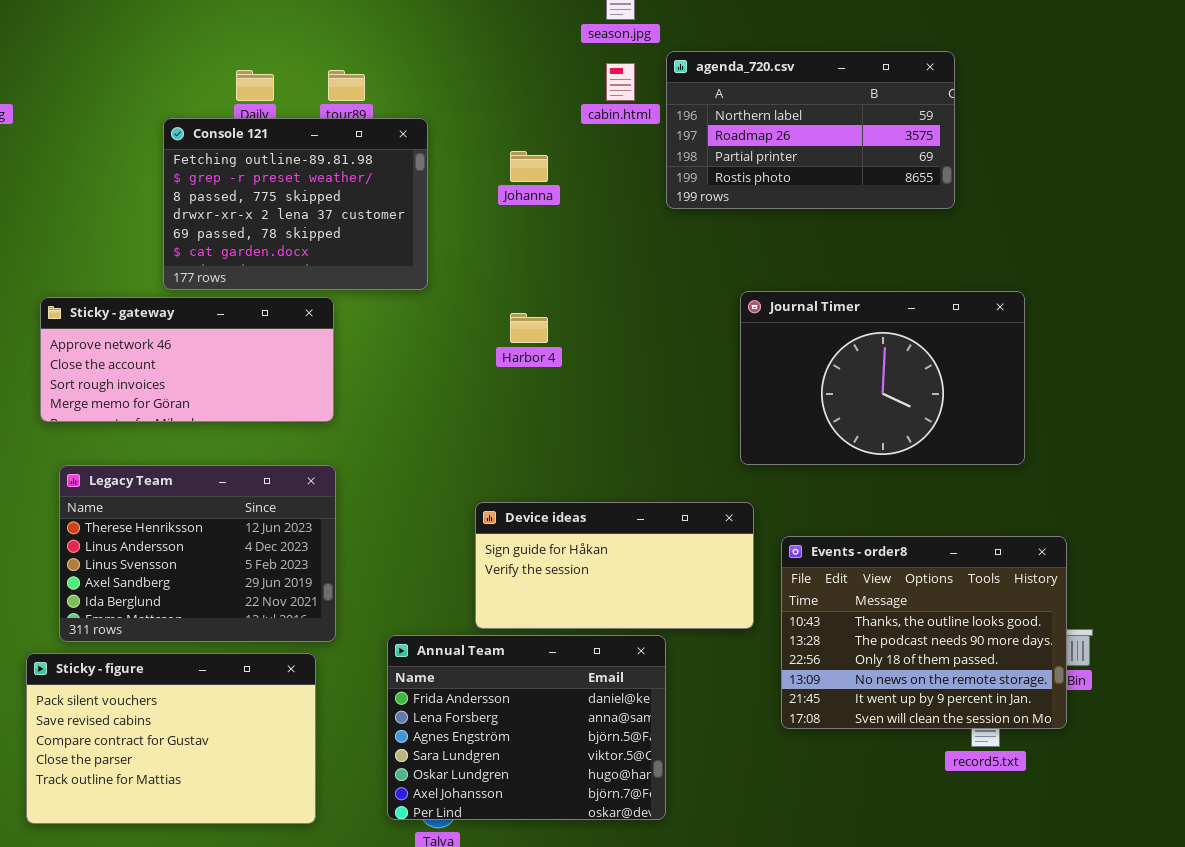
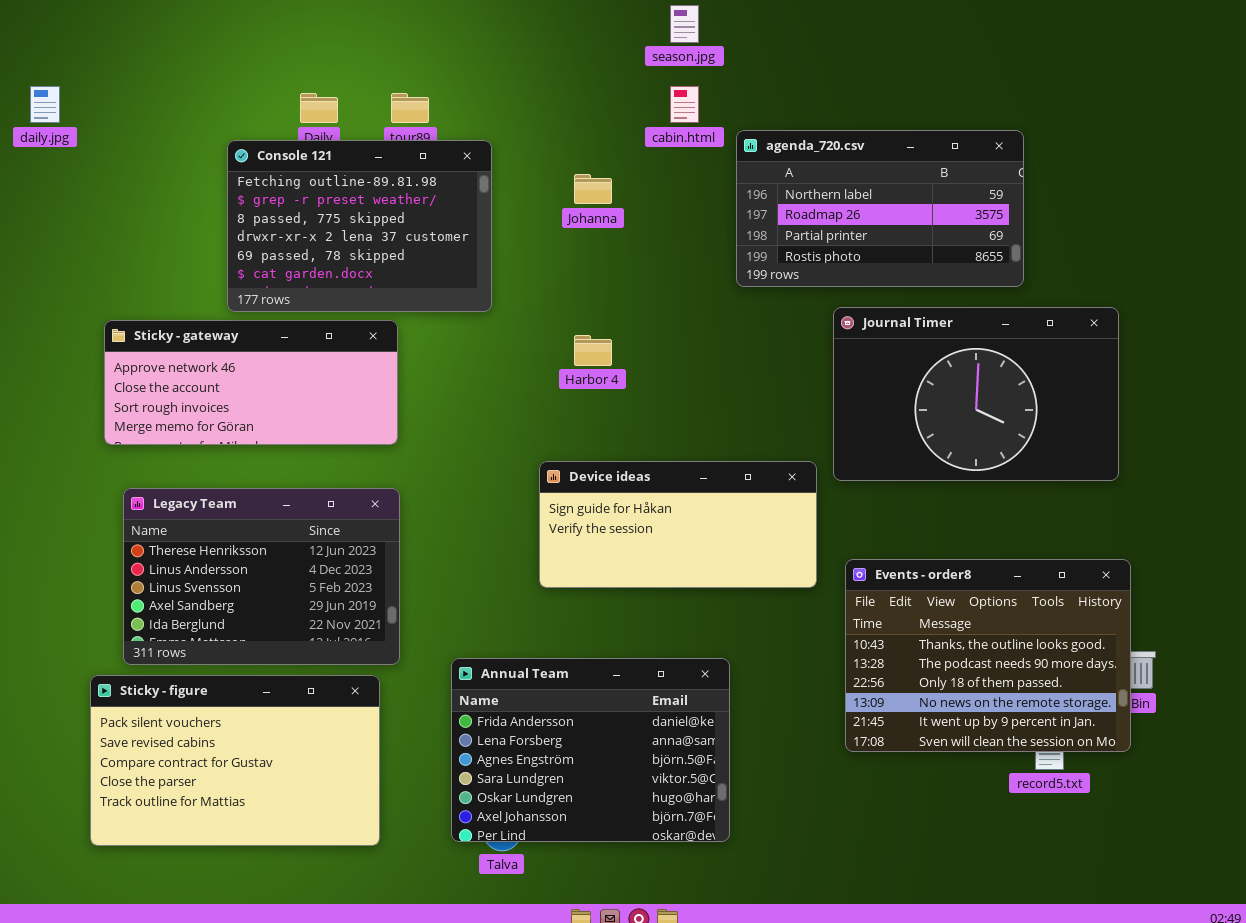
agenda_720.csv: [666,51,955,209] -> [736,130,1024,287], moved
Journal Timer: [740,291,1025,465] -> [833,307,1119,481], moved
Device ideas: [475,502,754,629] -> [539,461,817,588], moved

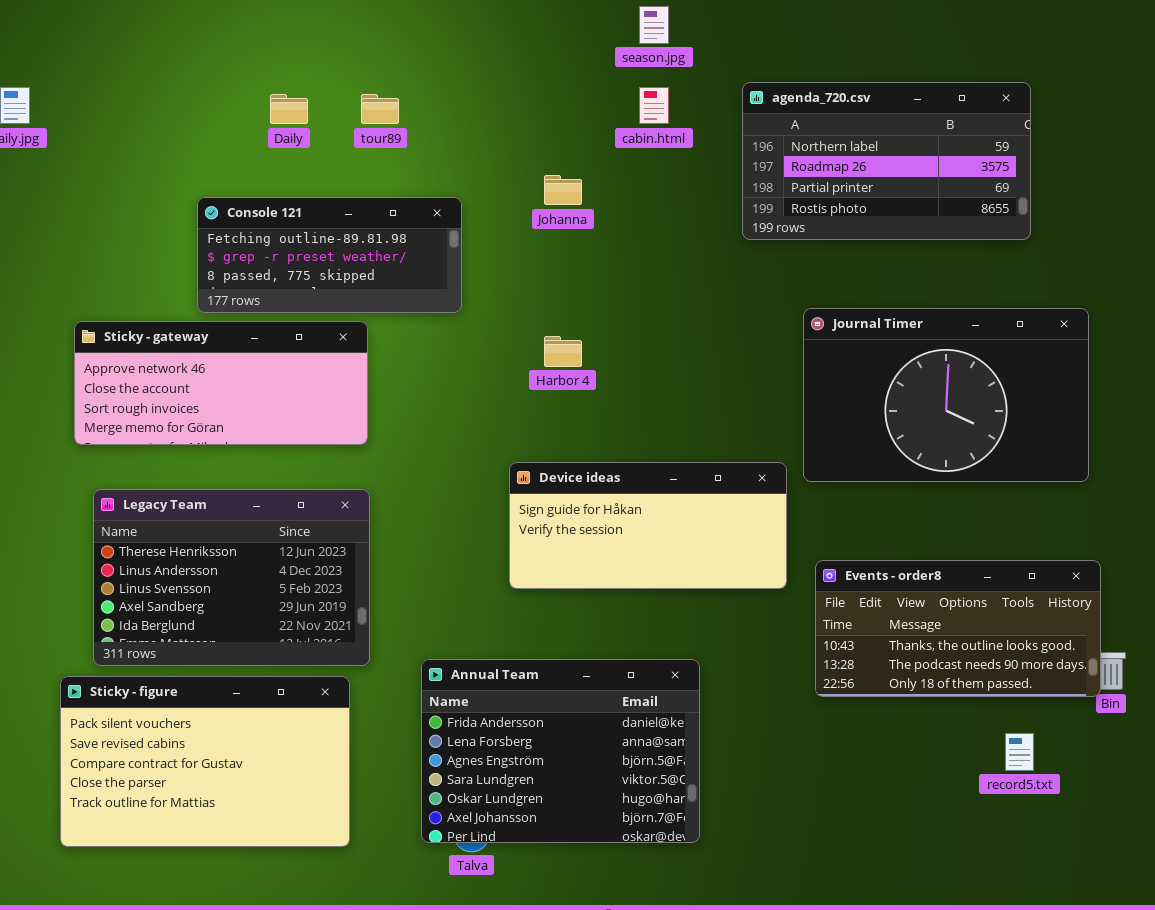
agenda_720.csv: [736,130,1024,287] -> [742,82,1031,240], moved
Console 121: [227,140,492,312] -> [197,197,462,313], resized
Events - order8: [845,559,1131,752] -> [815,560,1101,697], resized

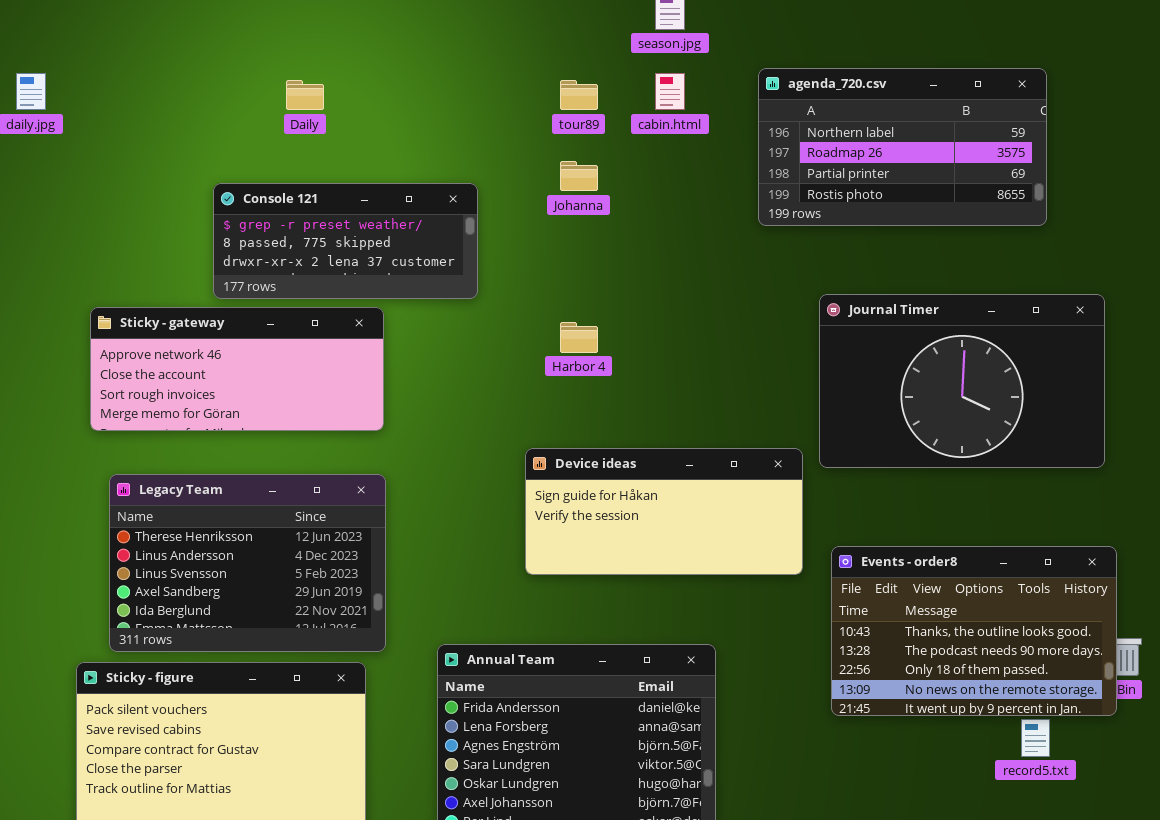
tour89: [361,94,399,124] -> [560,80,598,110], moved
Console 121: [197,197,462,313] -> [213,183,478,299], scrolled down 1 row
Events - order8: [815,560,1101,697] -> [831,546,1117,716], resized

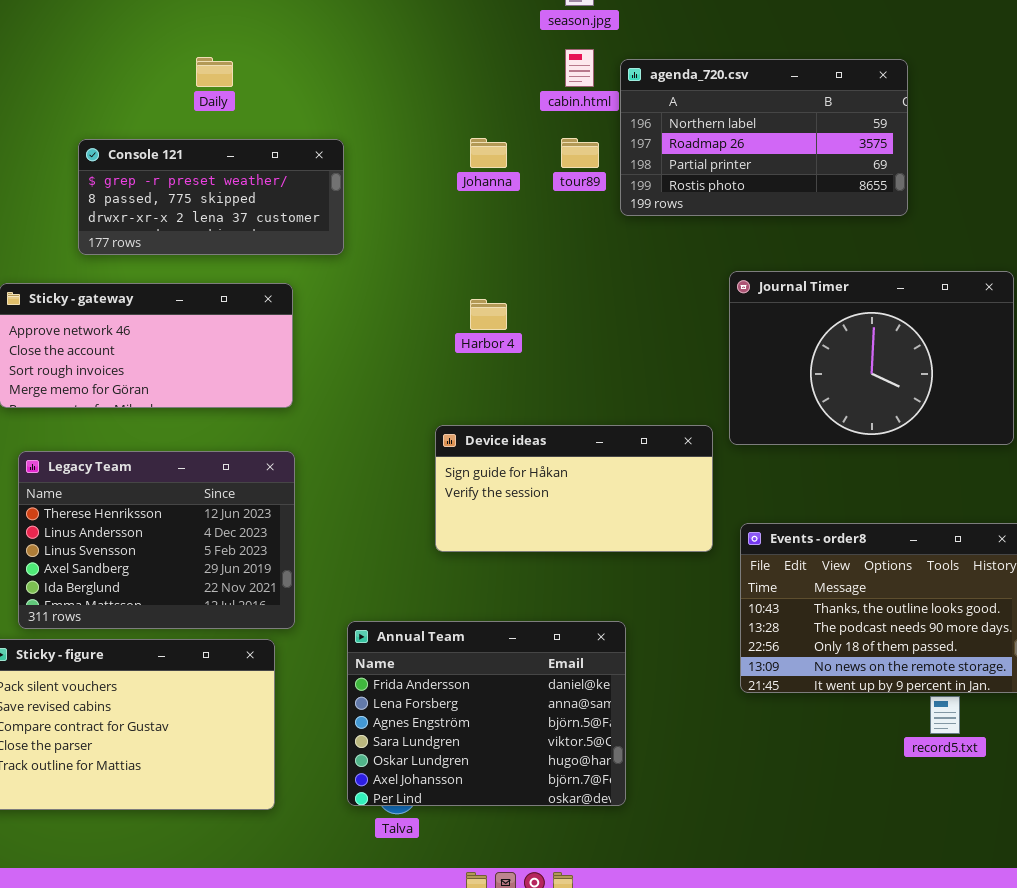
agenda_720.csv: [758,68,1047,226] -> [620,59,908,216], moved
tour89: [560,80,598,110] -> [561,138,599,168], moved
Console 121: [213,183,478,299] -> [78,139,344,255], moved

